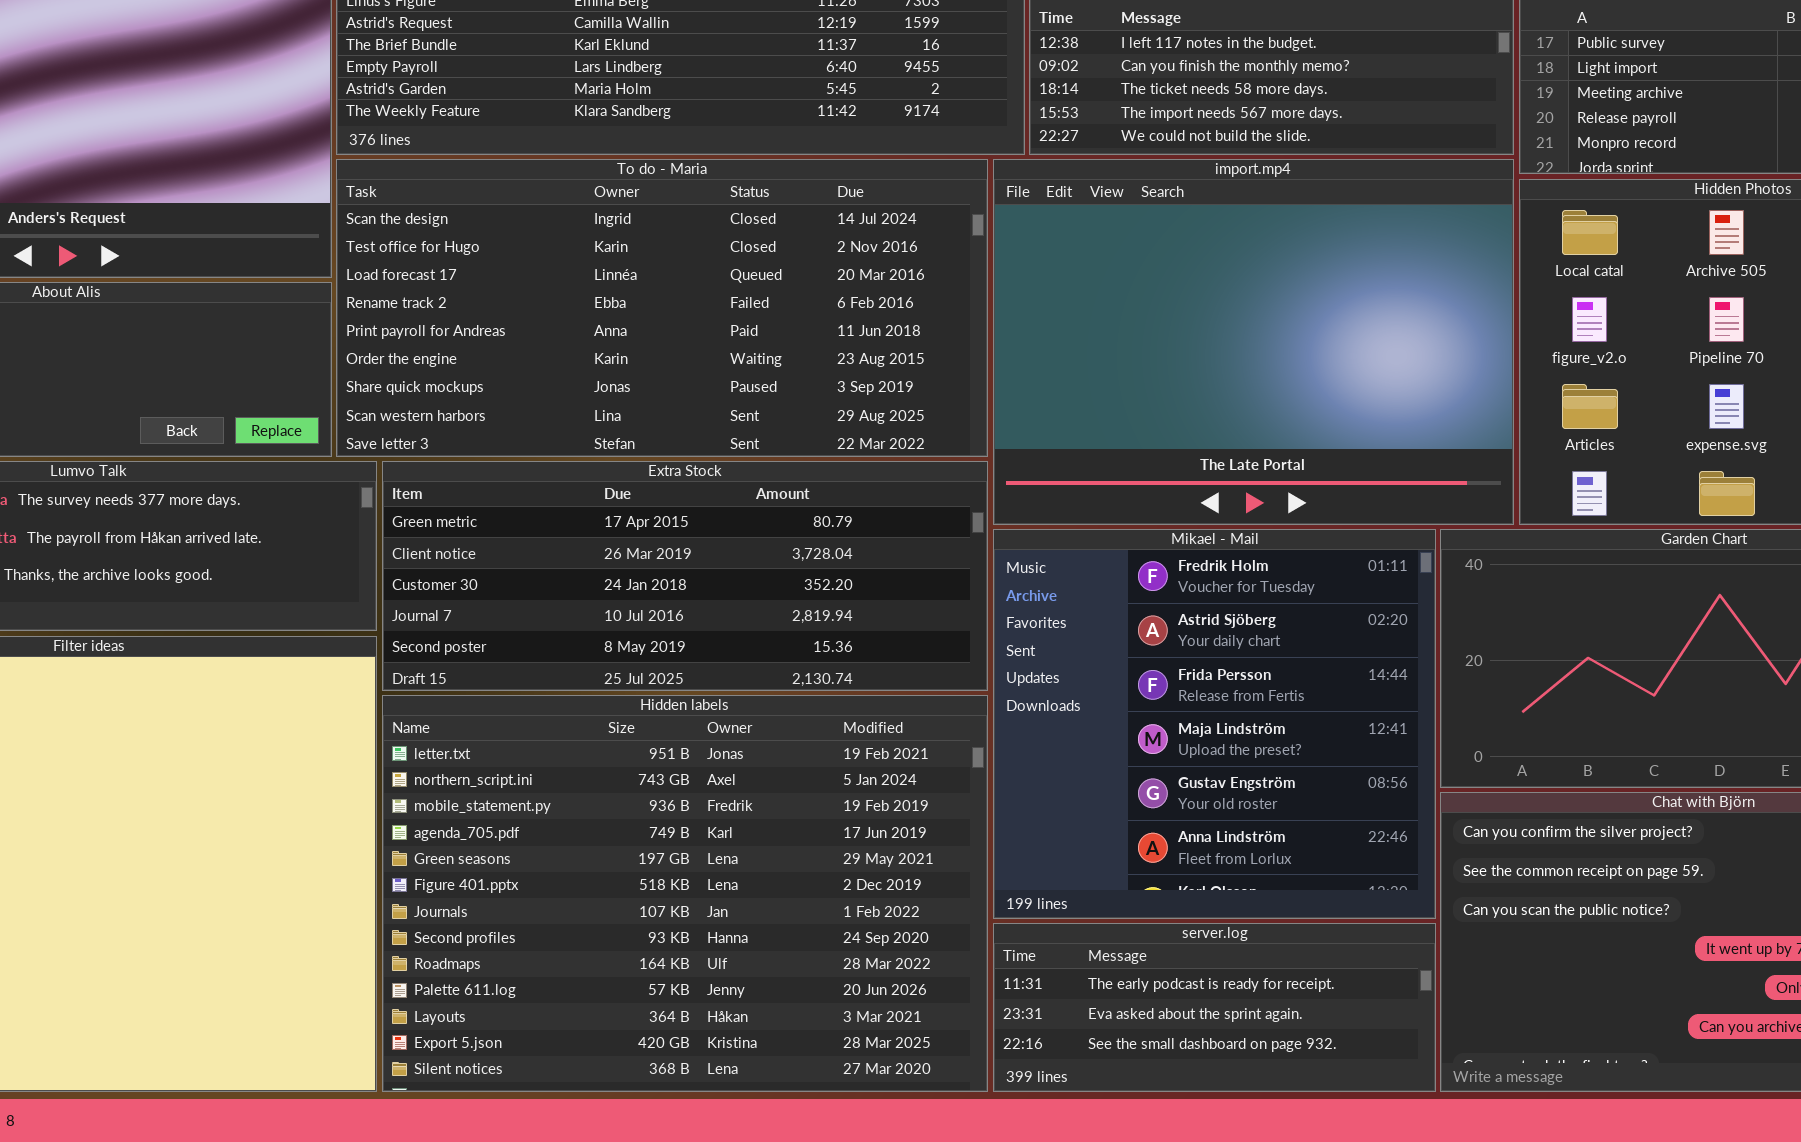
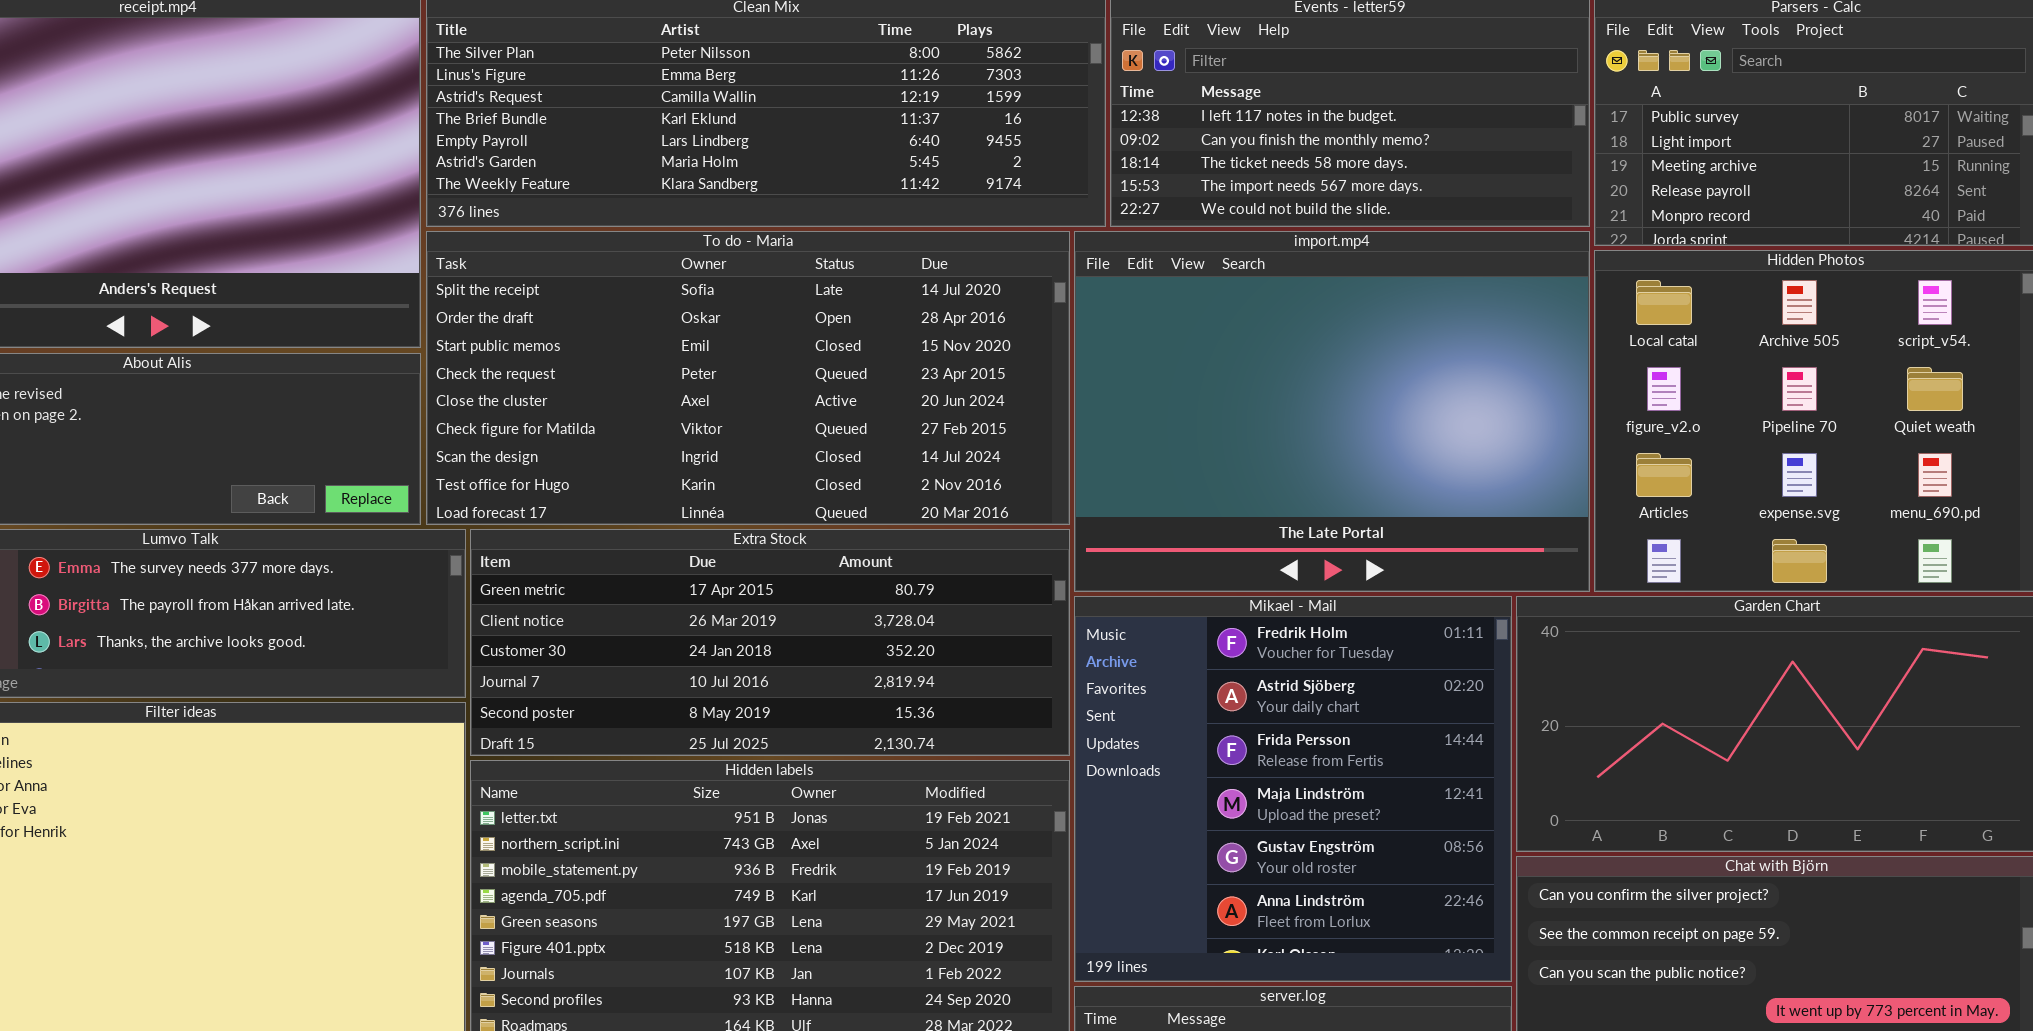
To do - Maria: [336,159,988,457] -> [426,231,1070,525], scrolled up 6 rows

